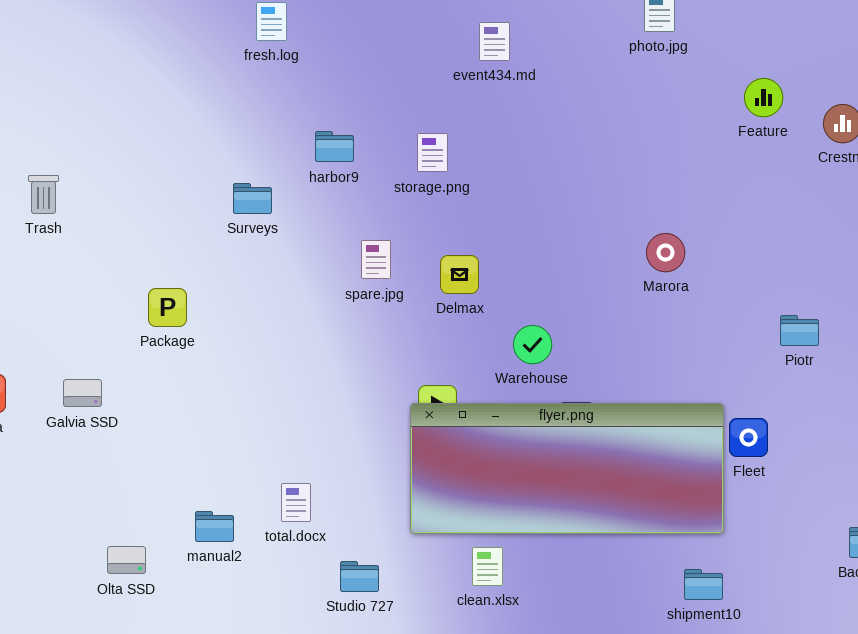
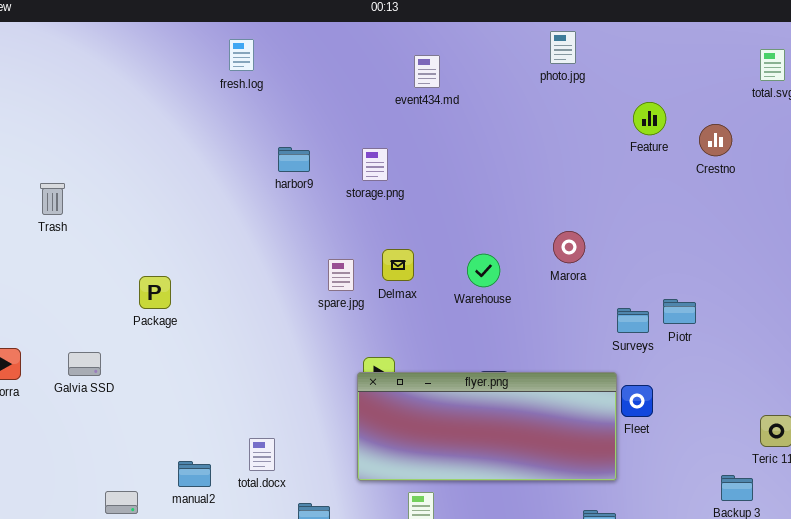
Surveys: [233,183,272,214] -> [617,308,649,333], moved
spare.jpg: [361,240,391,279] -> [328,259,354,291], moved
Warehouse: [513,325,552,364] -> [467,254,500,287], moved

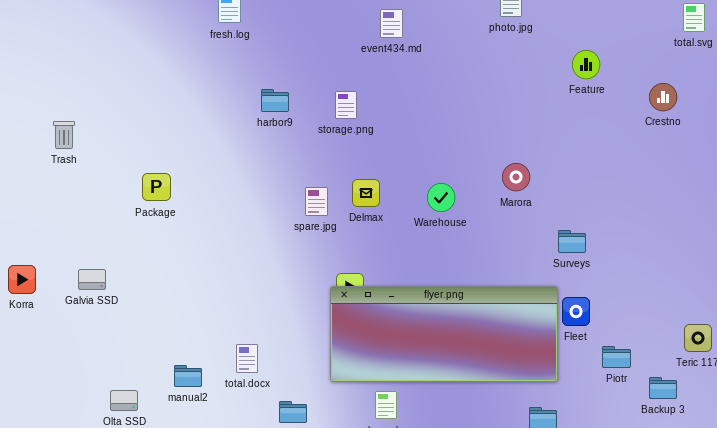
Crestno: [699,124,732,156] -> [649,83,677,111], moved
Package: [139,276,171,309] -> [142,173,171,201], moved
Piotr: [663,299,696,324] -> [602,346,631,368], moved

